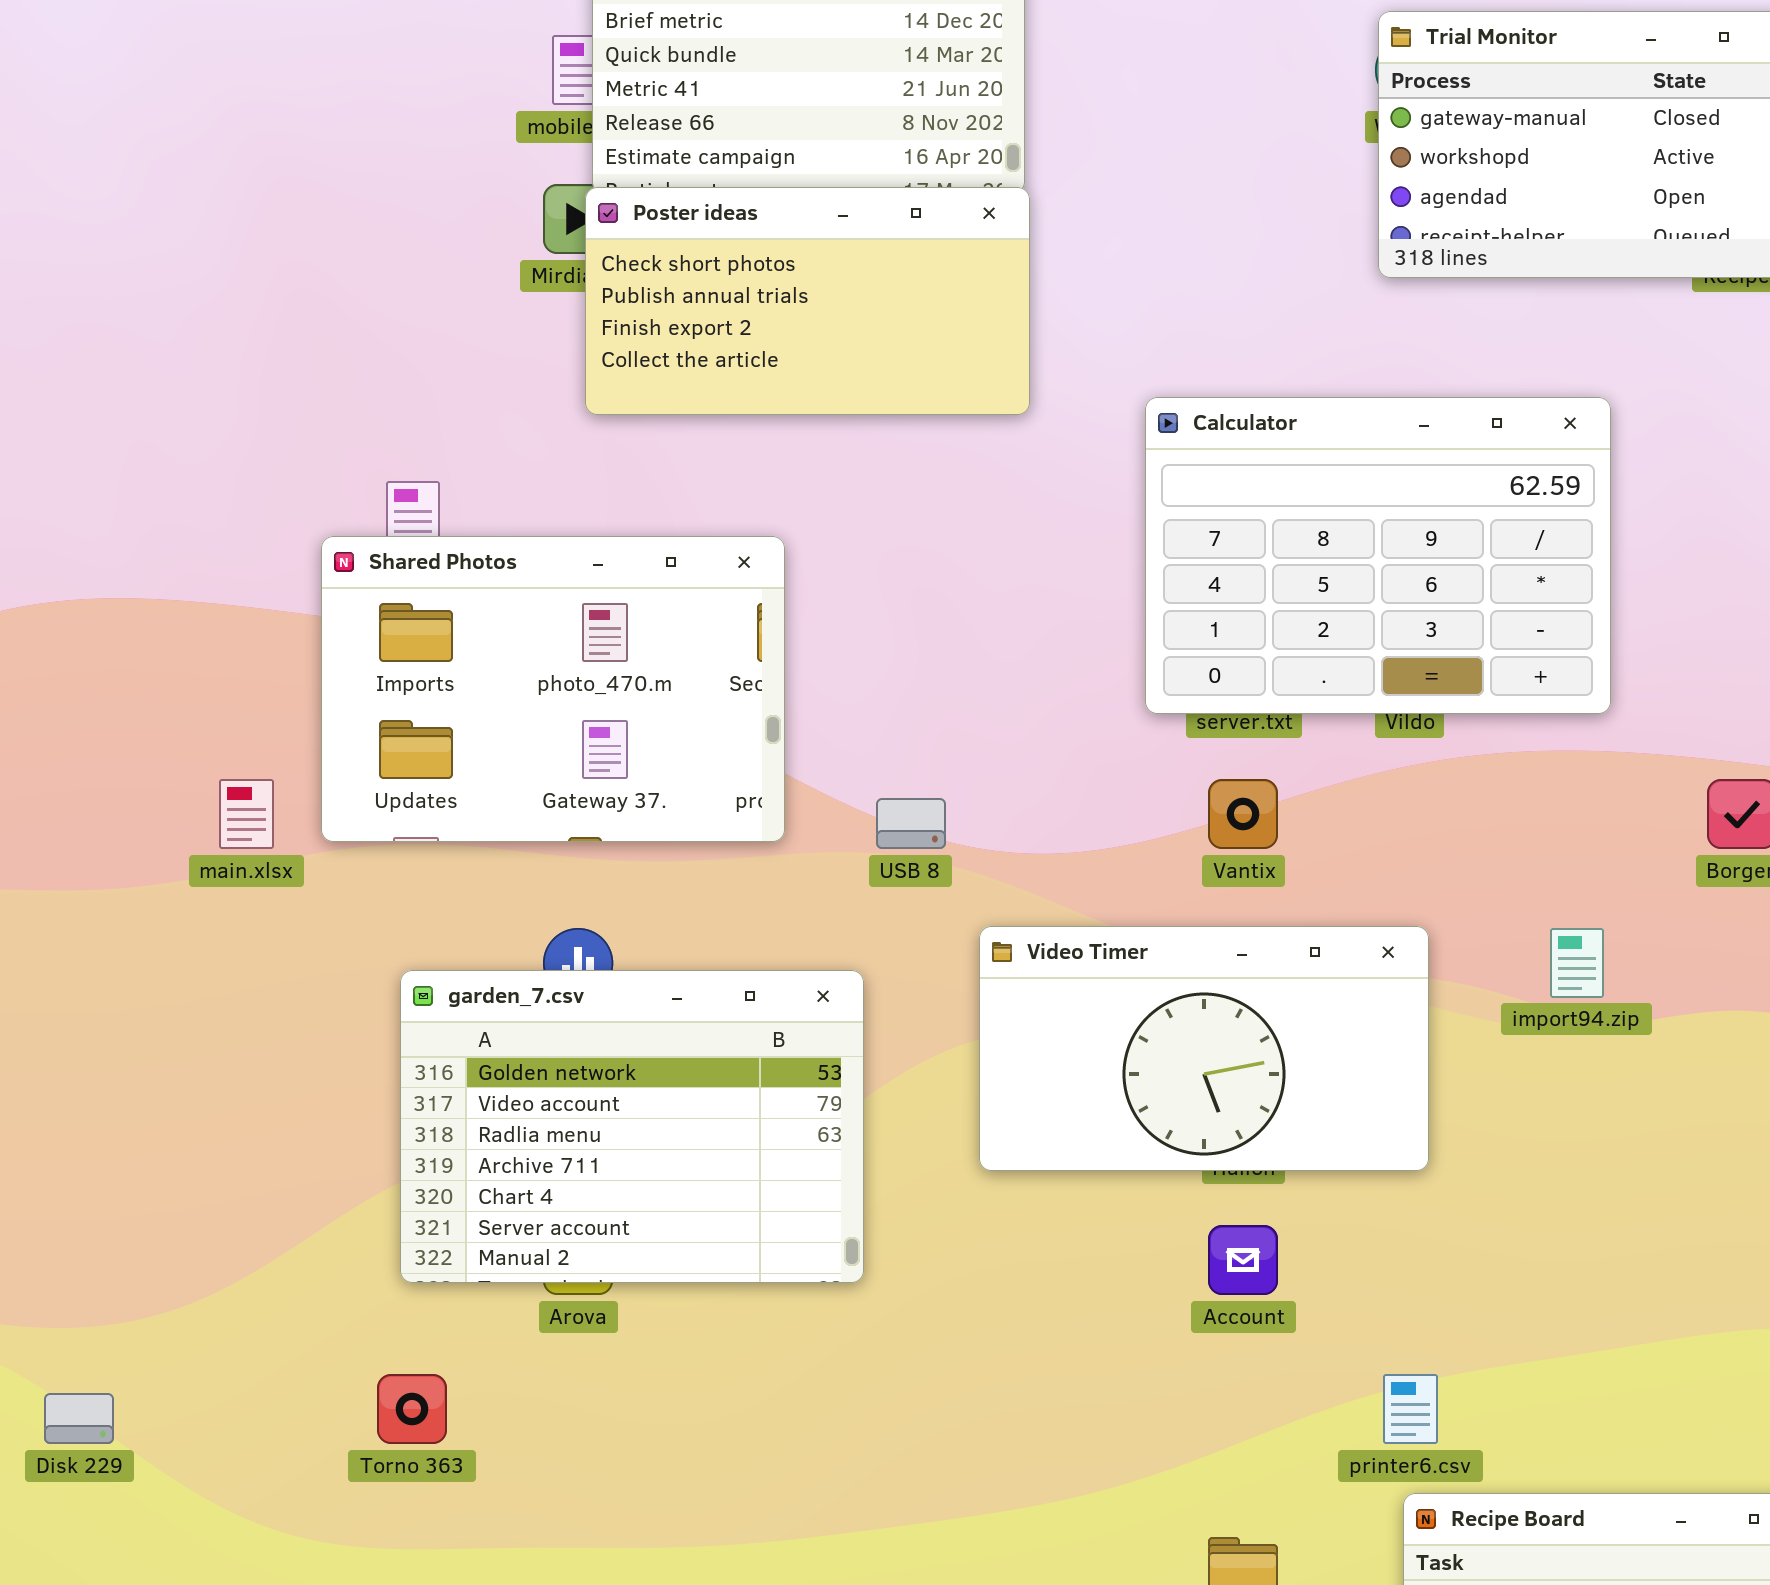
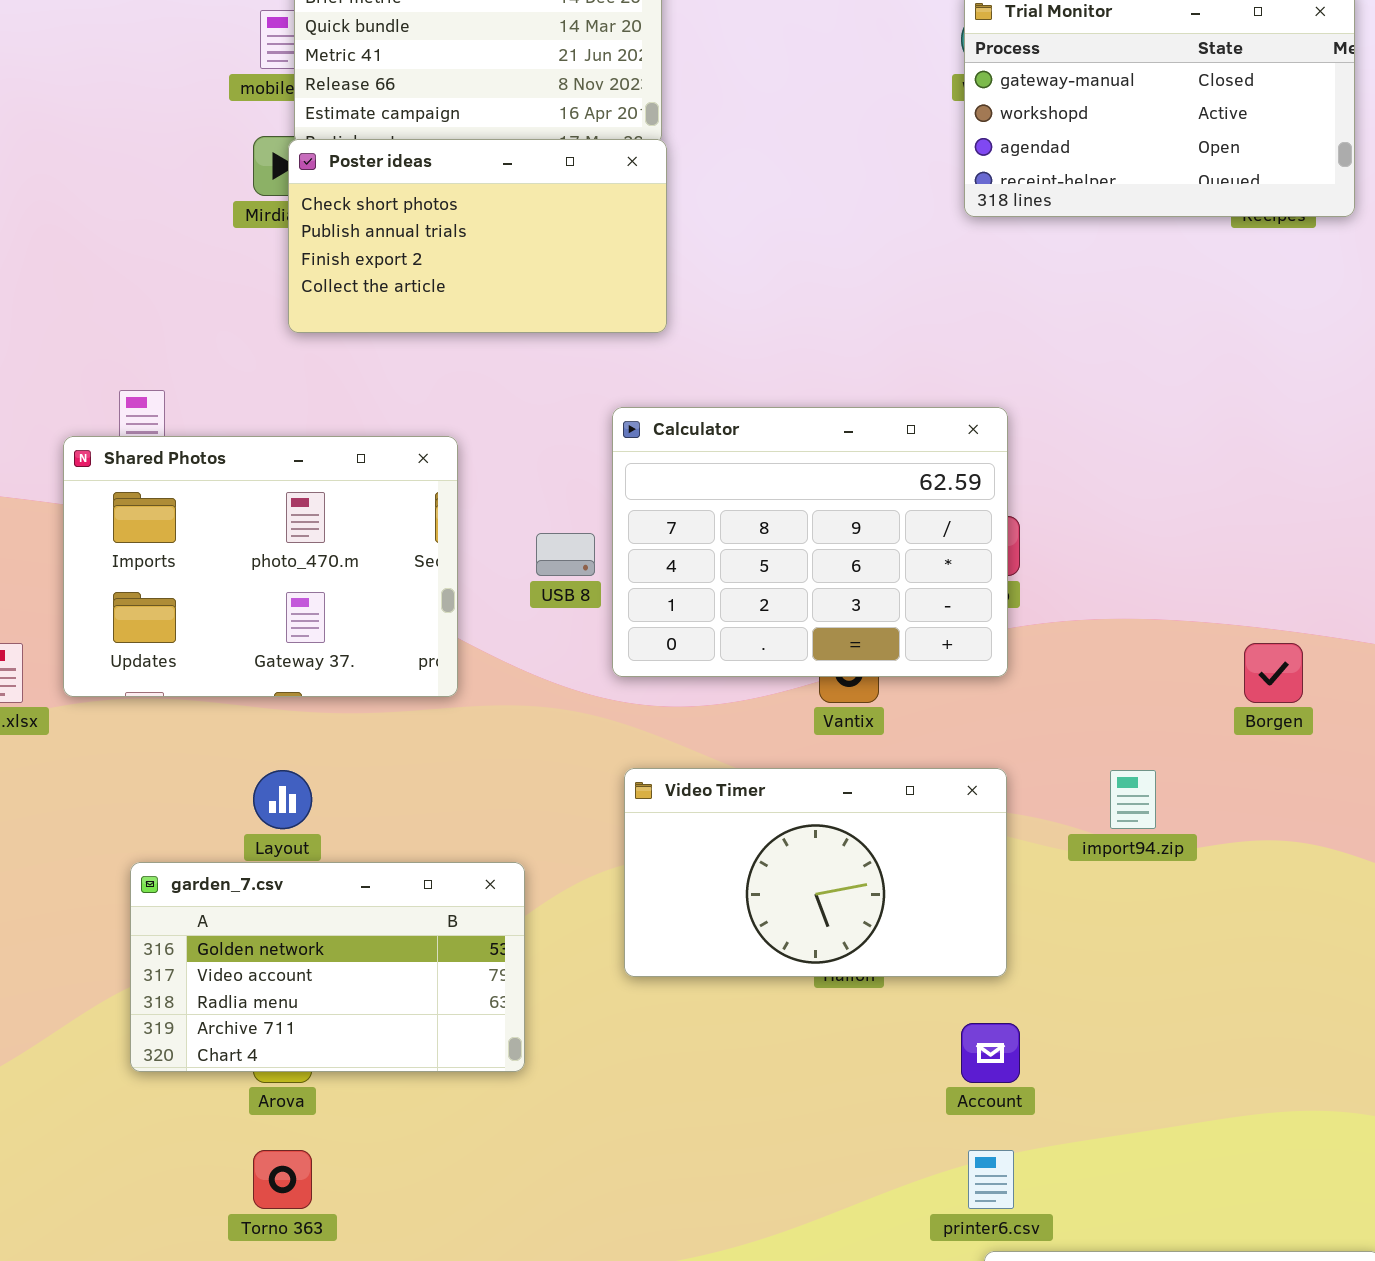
Calculator: [1145,397,1611,714] -> [612,407,1008,677], moved
USB 8: [876,798,946,849] -> [536,533,595,576], moved
garden_7.csv: [400,970,864,1283] -> [130,862,525,1072], resized
Account: [1208,1225,1278,1295] -> [961,1023,1020,1083], moved
Torno 363: [377,1374,447,1444] -> [253,1150,312,1209], moved

